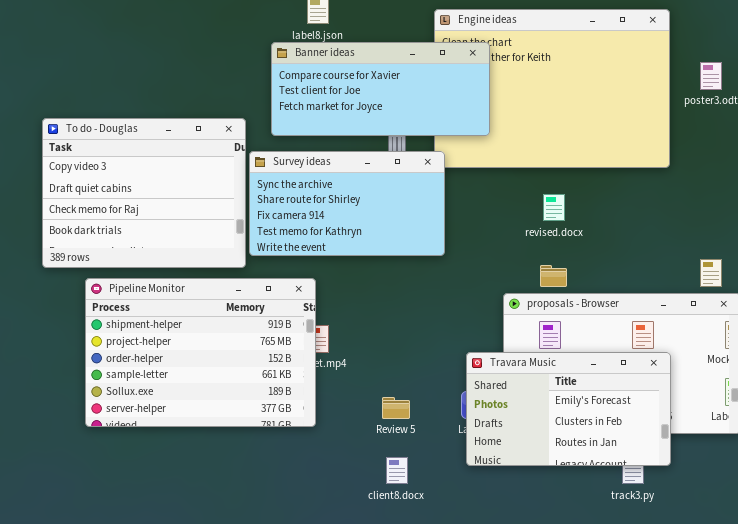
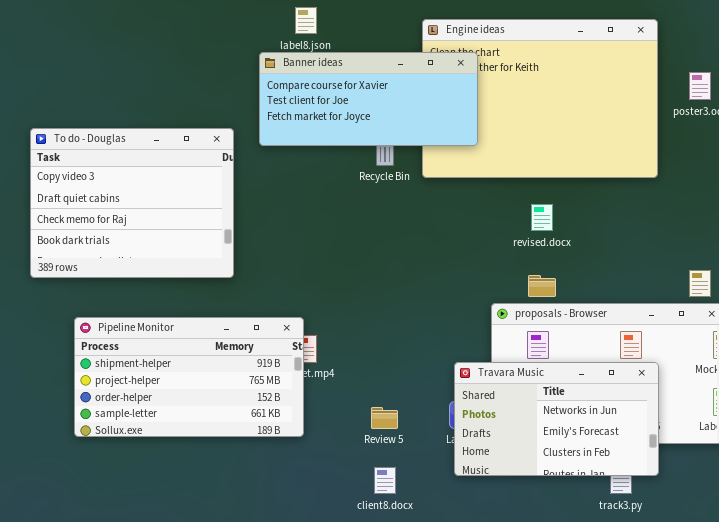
Survey ideas: [249,151,445,256] -> none, closed
Pipeline Monitor: [85,278,316,427] -> [74,317,304,437], resized
Travara Music: [466,352,671,466] -> [454,362,659,476], scrolled up 1 row

